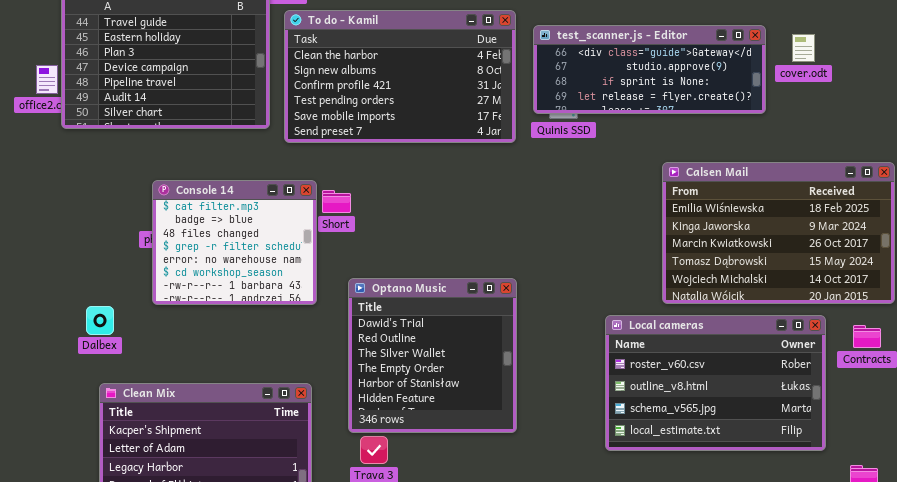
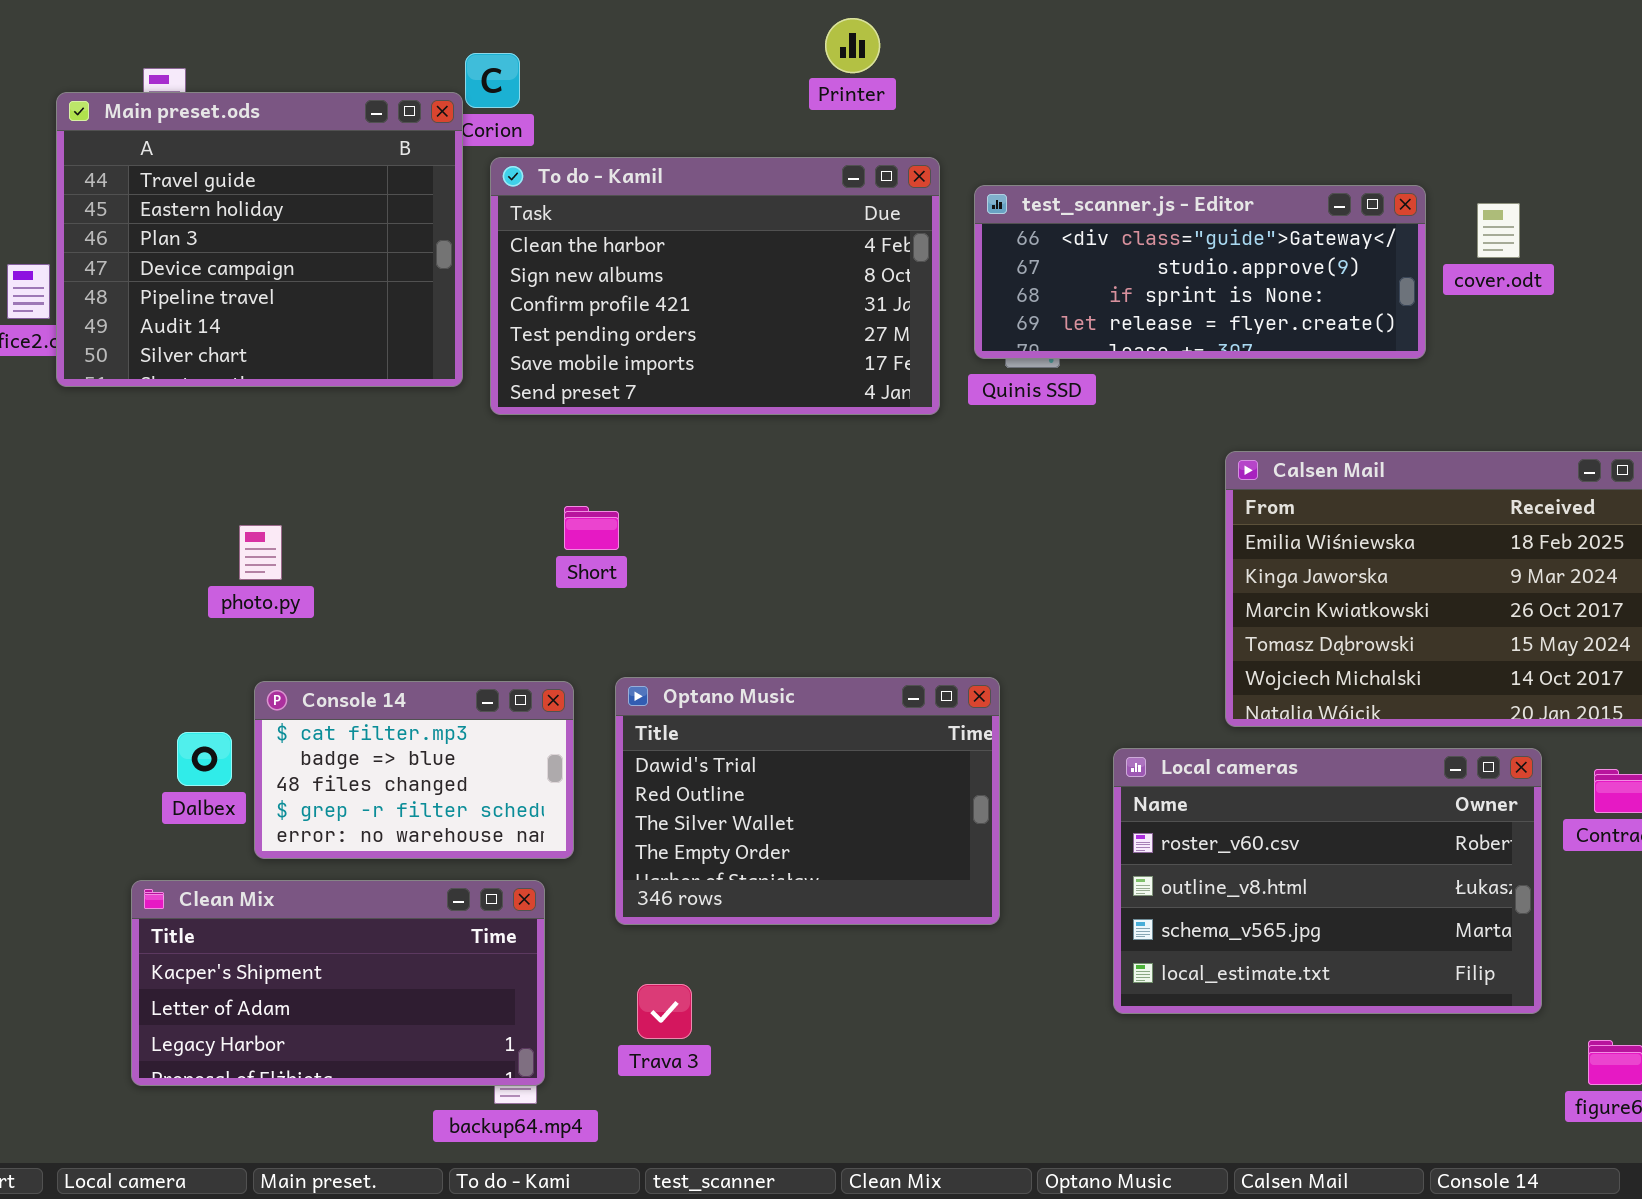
Console 14: [152,180,317,305] -> [254,681,574,859], moved, resized
Optano Music: [348,278,517,433] -> [615,677,1000,925], resized
Dalbex: [86,306,114,335] -> [177,732,232,786], moved

